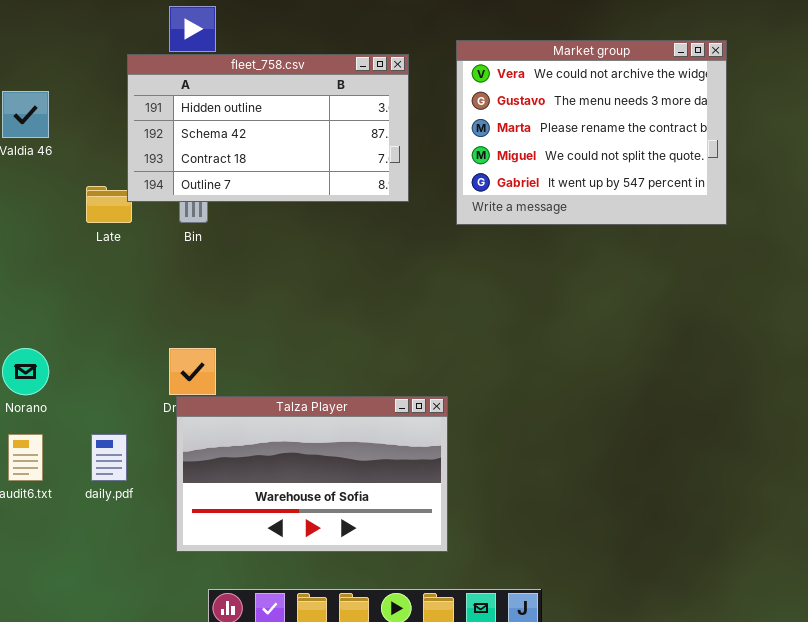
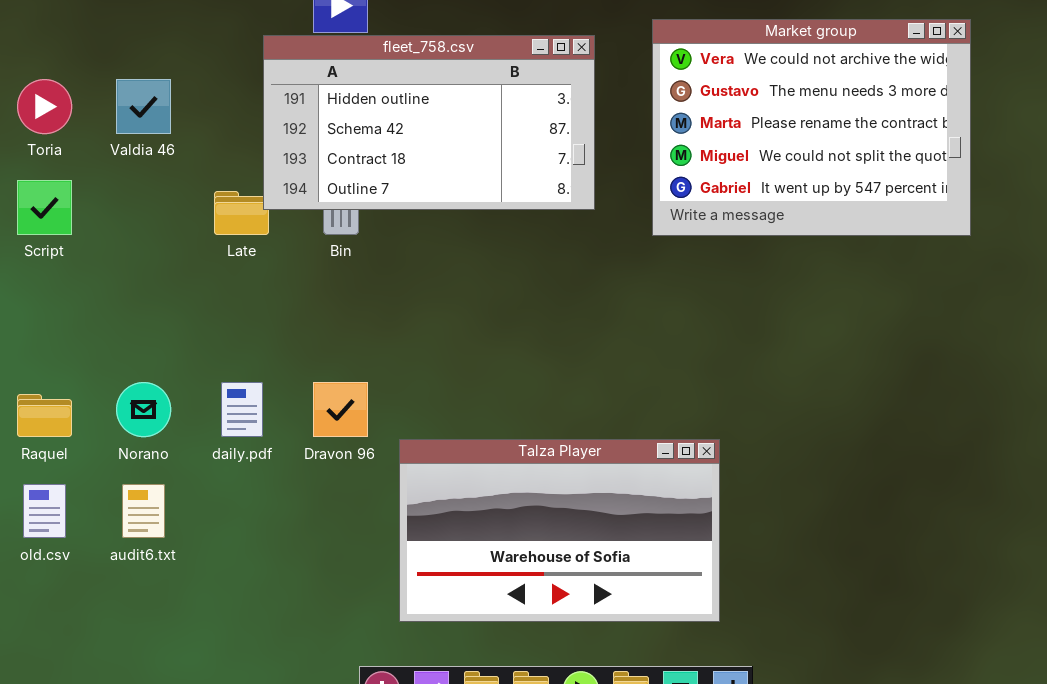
Talza Player: [176,396,448,552] -> [399,439,720,622], moved
daily.pdf: [91,434,127,481] -> [221,382,263,437], moved

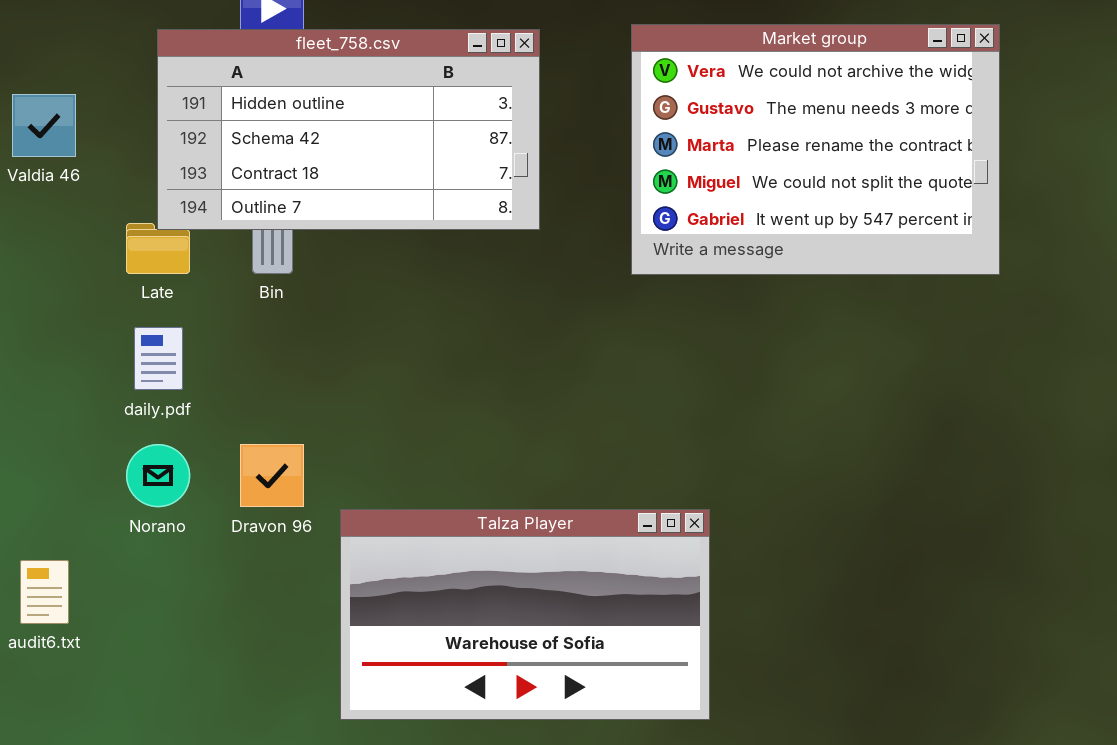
fleet_758.csv: [263,35,595,210] -> [157,29,540,230], moved
Norano: [116,382,171,437] -> [126,444,190,507], moved
daily.pdf: [221,382,263,437] -> [134,327,183,390], moved

